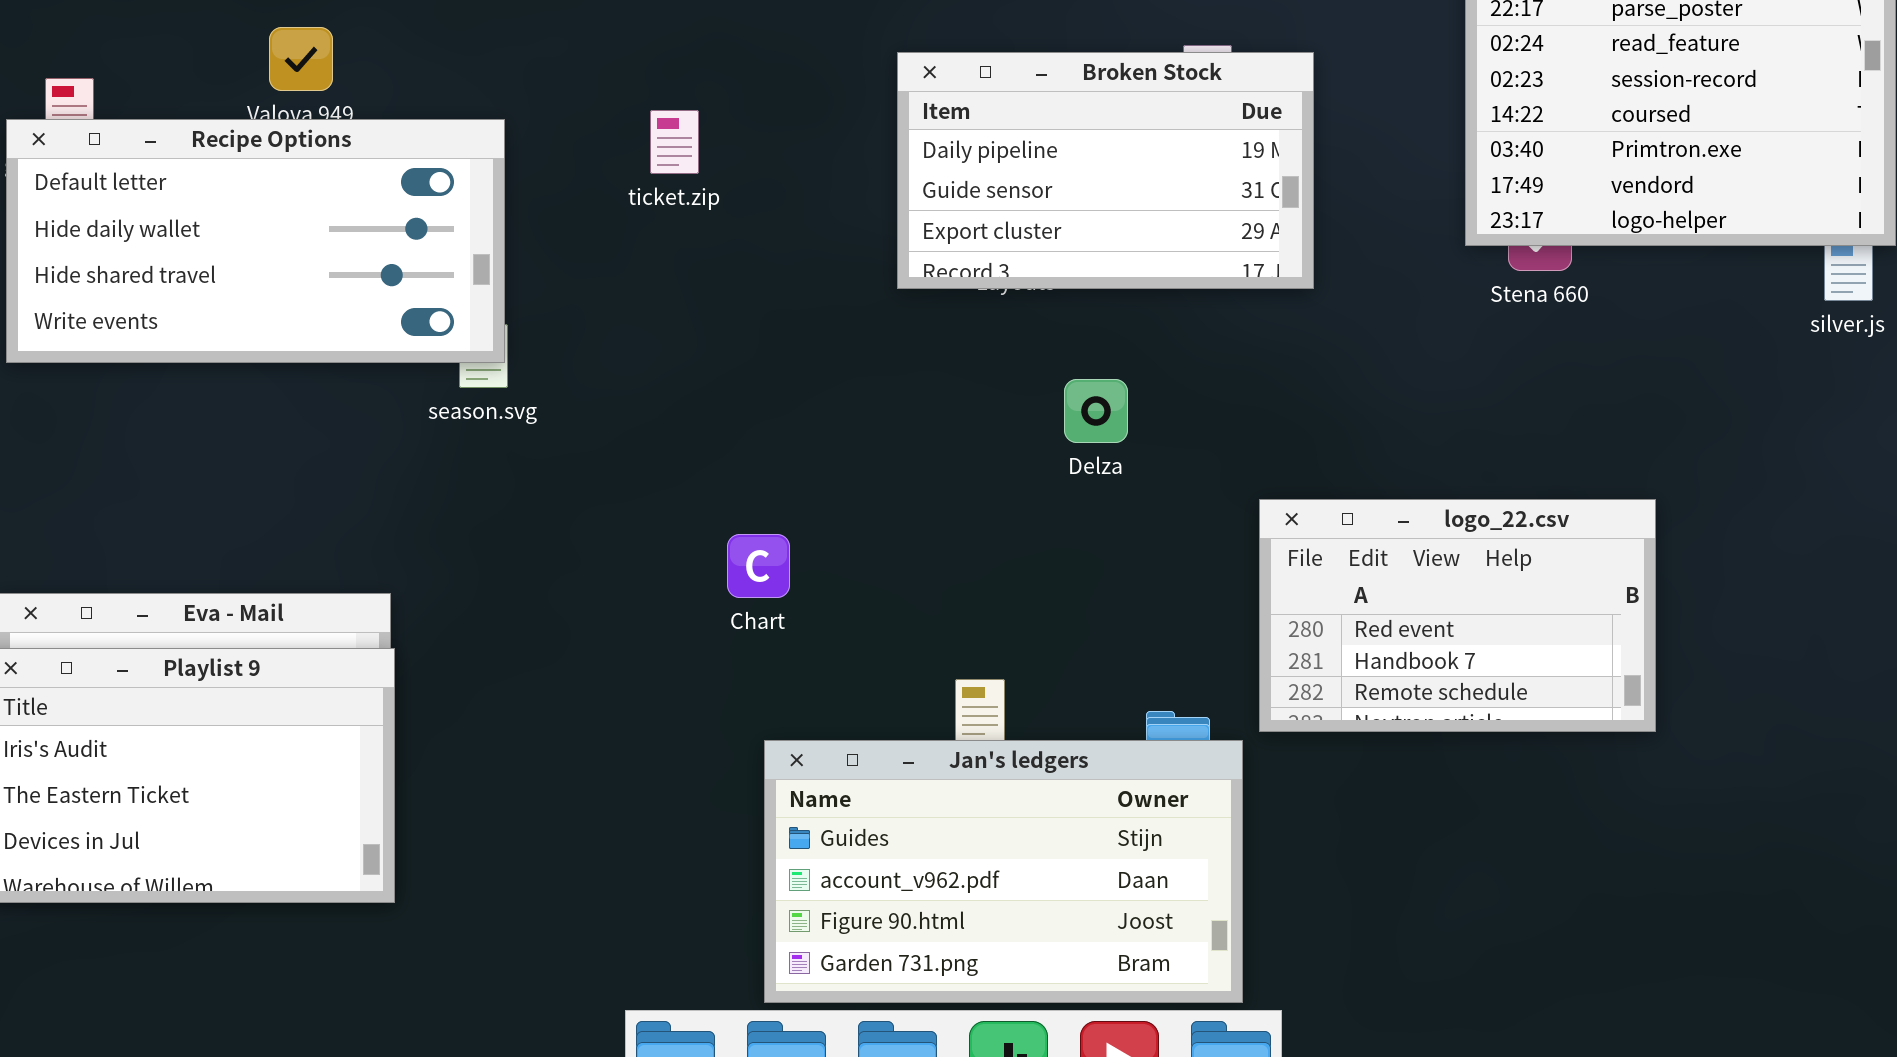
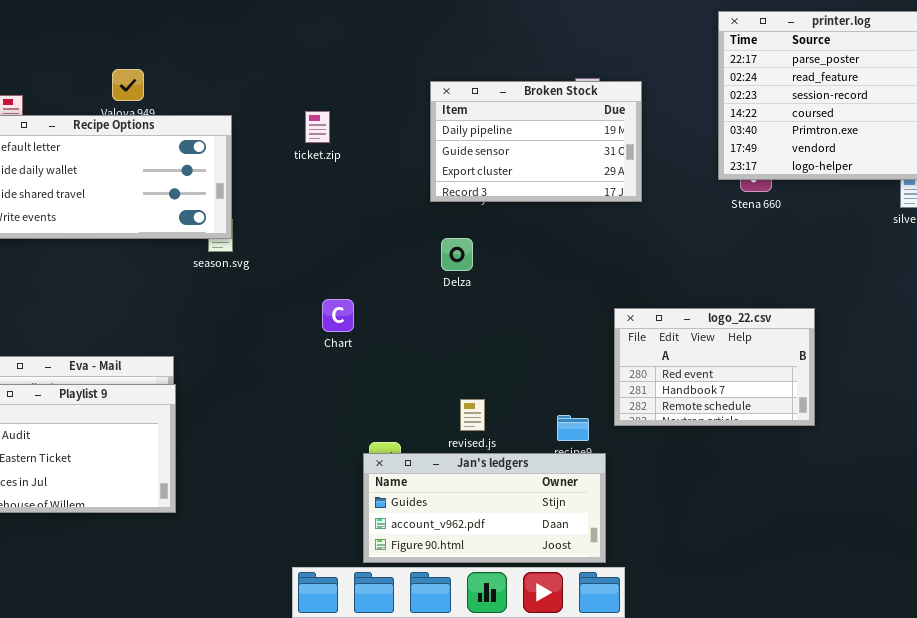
Delza: [1064,379,1128,443] -> [441,238,473,271], moved
Chart: [727,534,790,598] -> [322,299,354,332], moved
Jan's ledgers: [764,740,1243,1003] -> [363,453,606,563], resized

